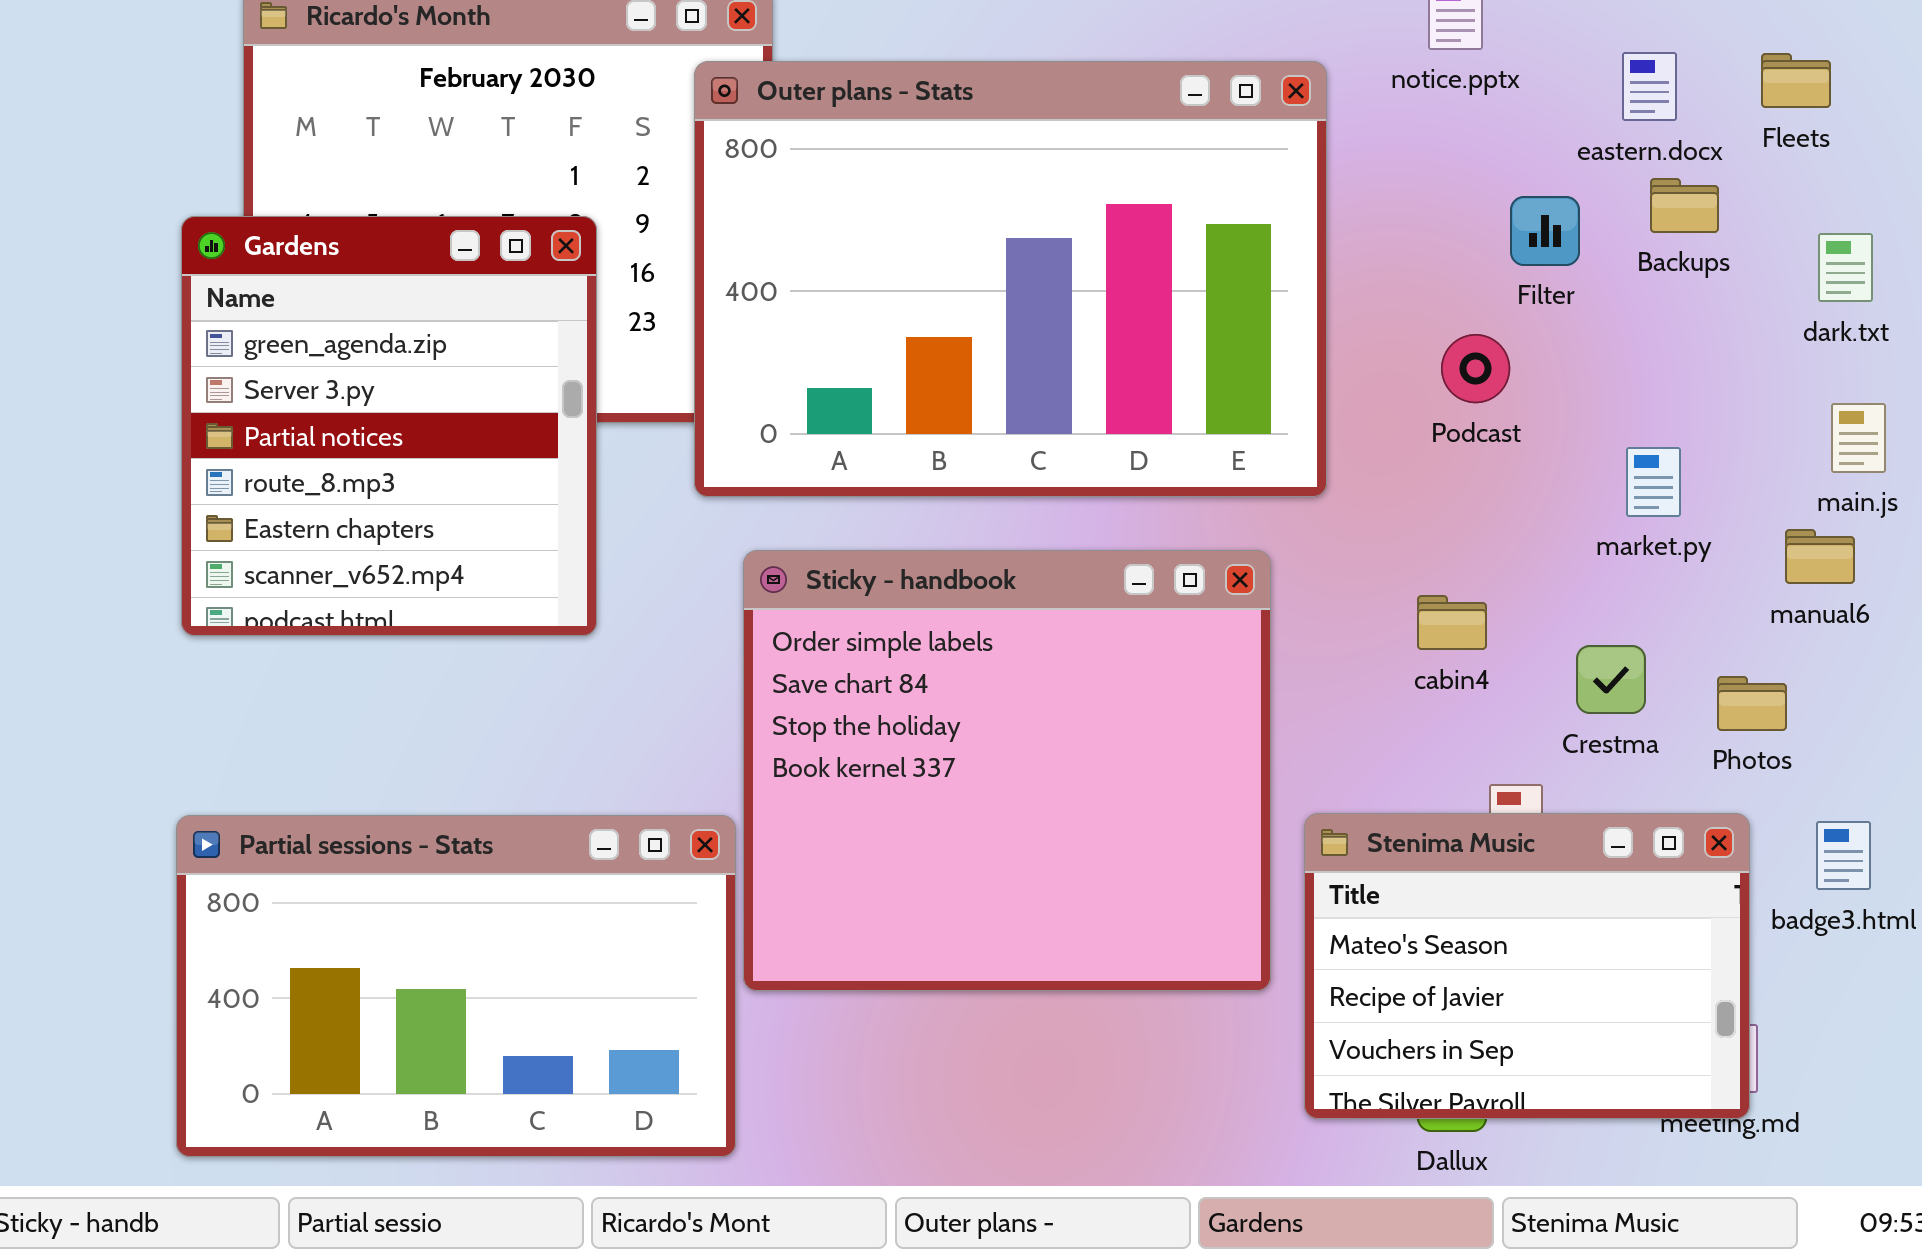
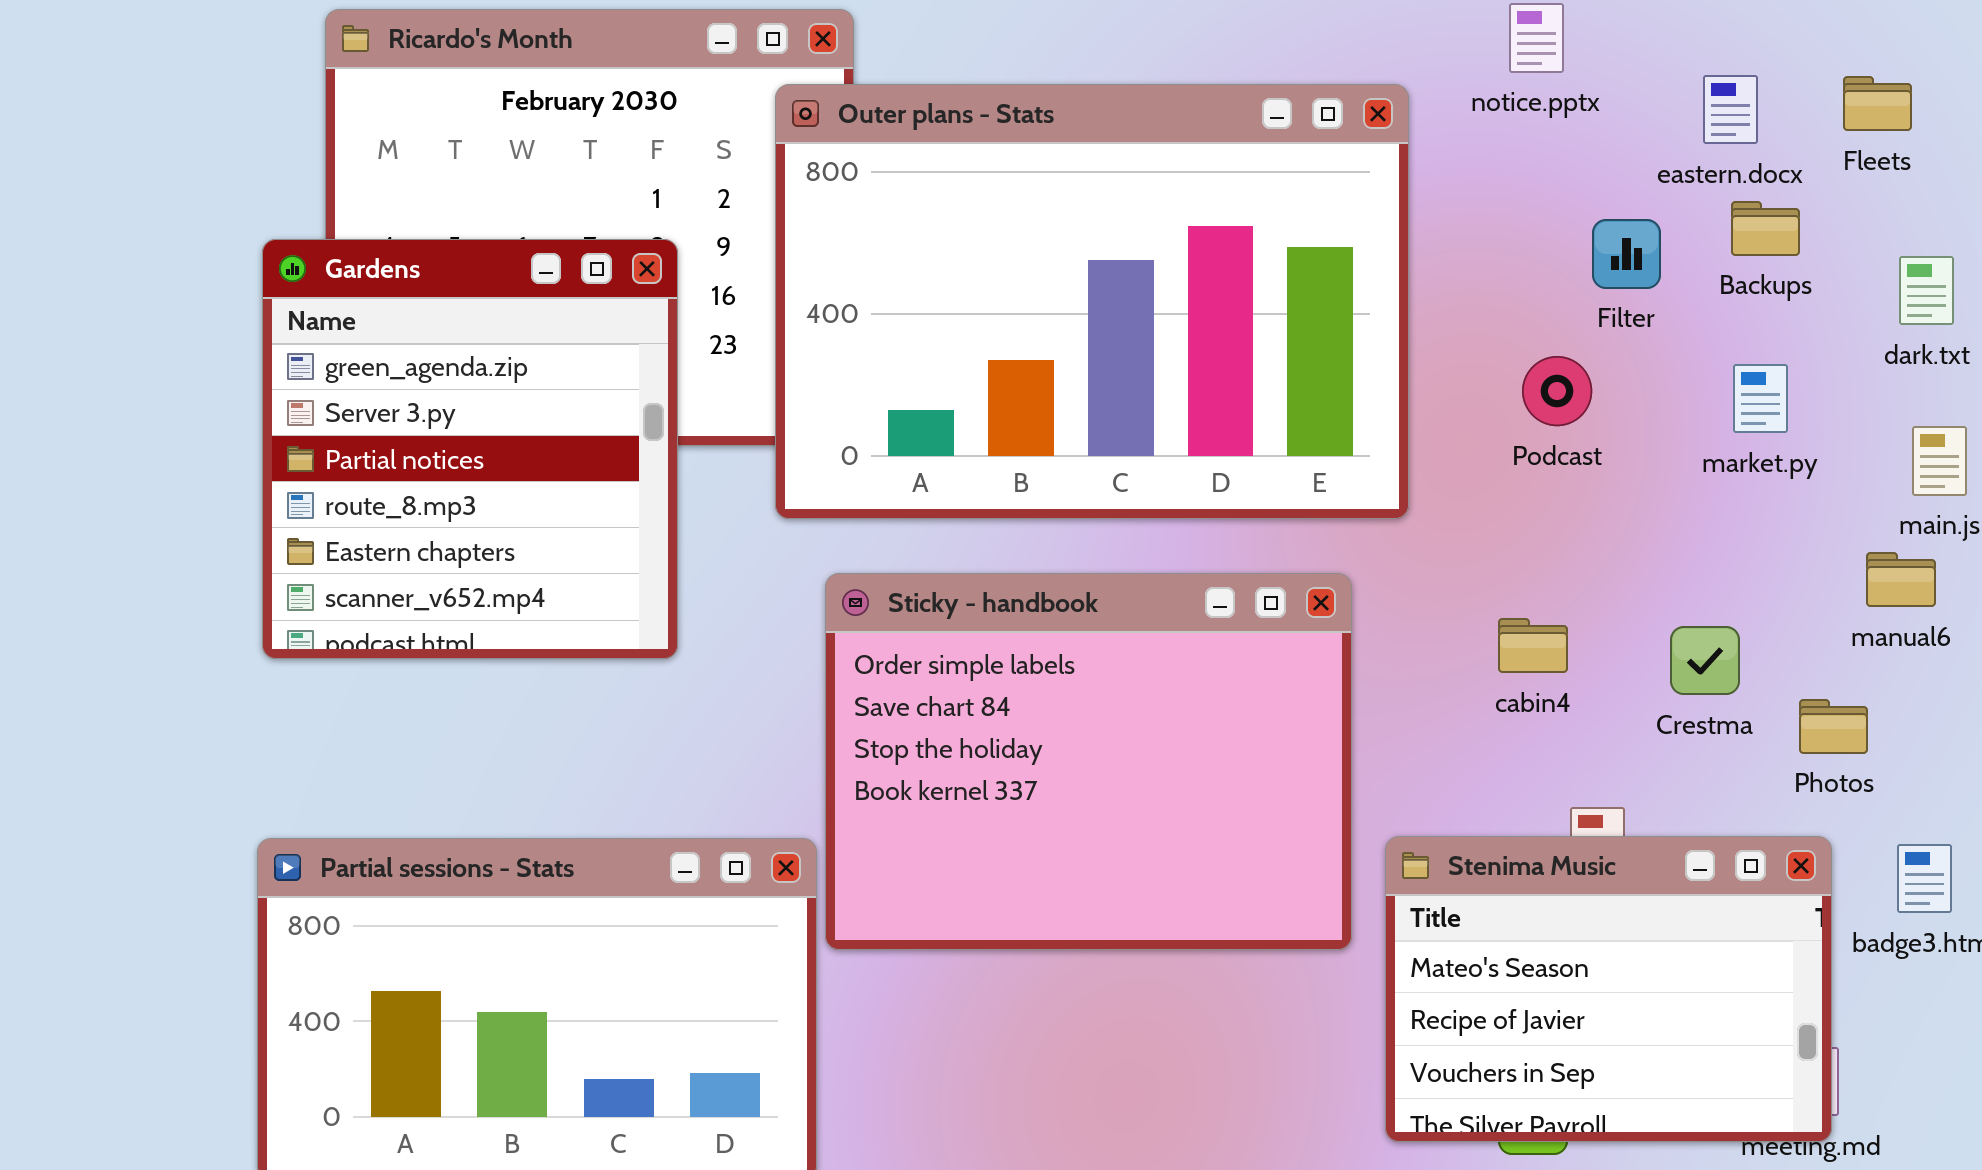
market.py: [1626,447,1681,517] -> [1733,364,1788,433], moved
Sticky - handbook: [743,550,1271,991] -> [825,573,1352,950], resized
Crestma: [1576,645,1646,714] -> [1670,626,1740,695], moved

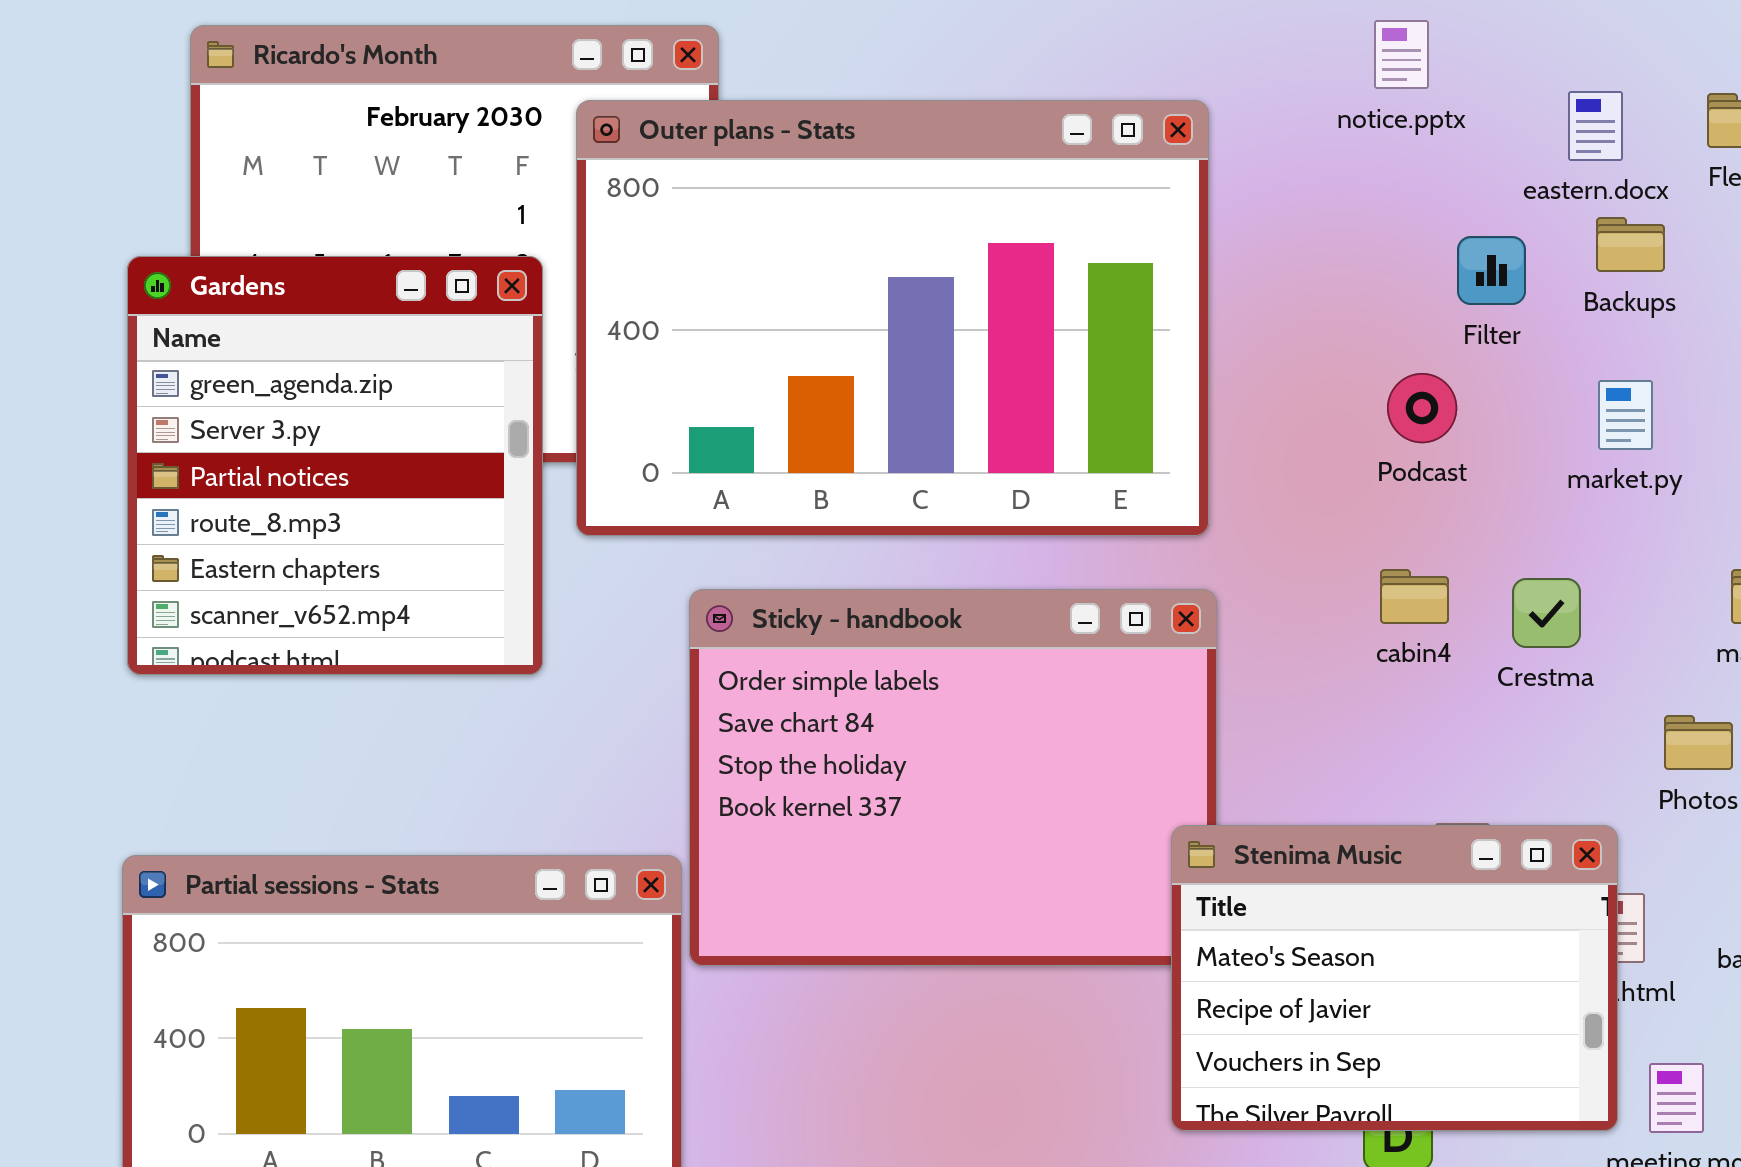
Outer plans - Stats: [775,84,1409,519] -> [576,100,1209,536], moved
cabin4: [1498,618,1568,673] -> [1380,569,1449,624], moved
Crestma: [1670,626,1740,695] -> [1512,578,1581,648], moved
Stenima Music: [1385,836,1832,1142] -> [1171,825,1618,1131], moved

